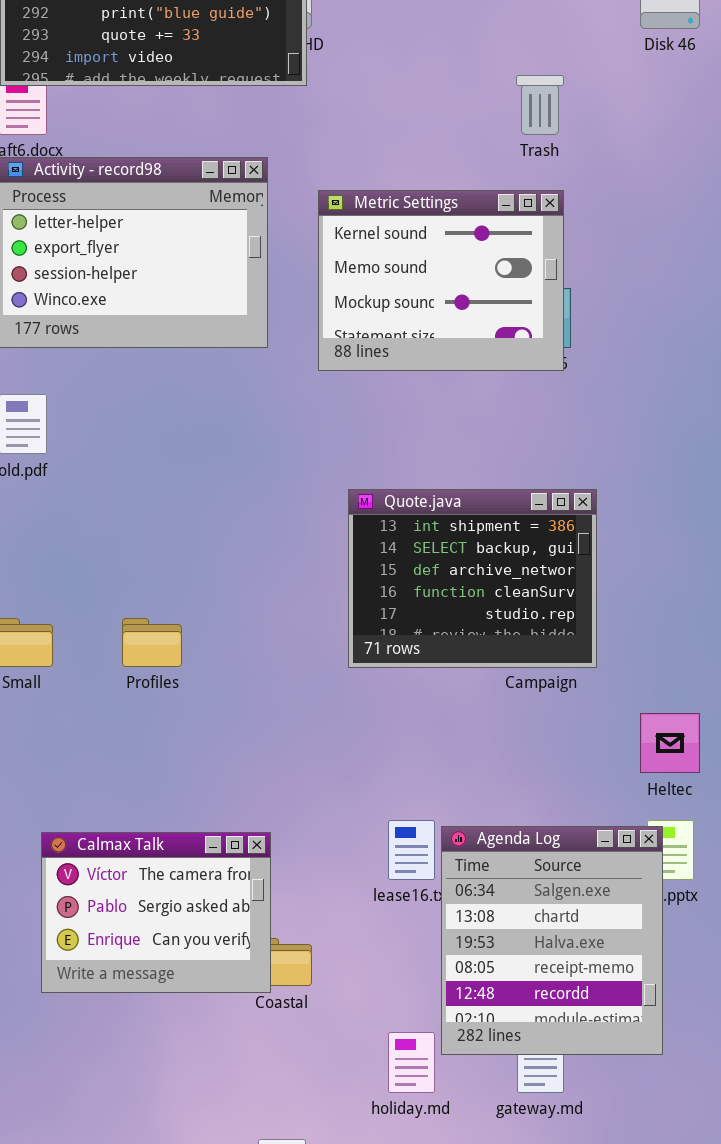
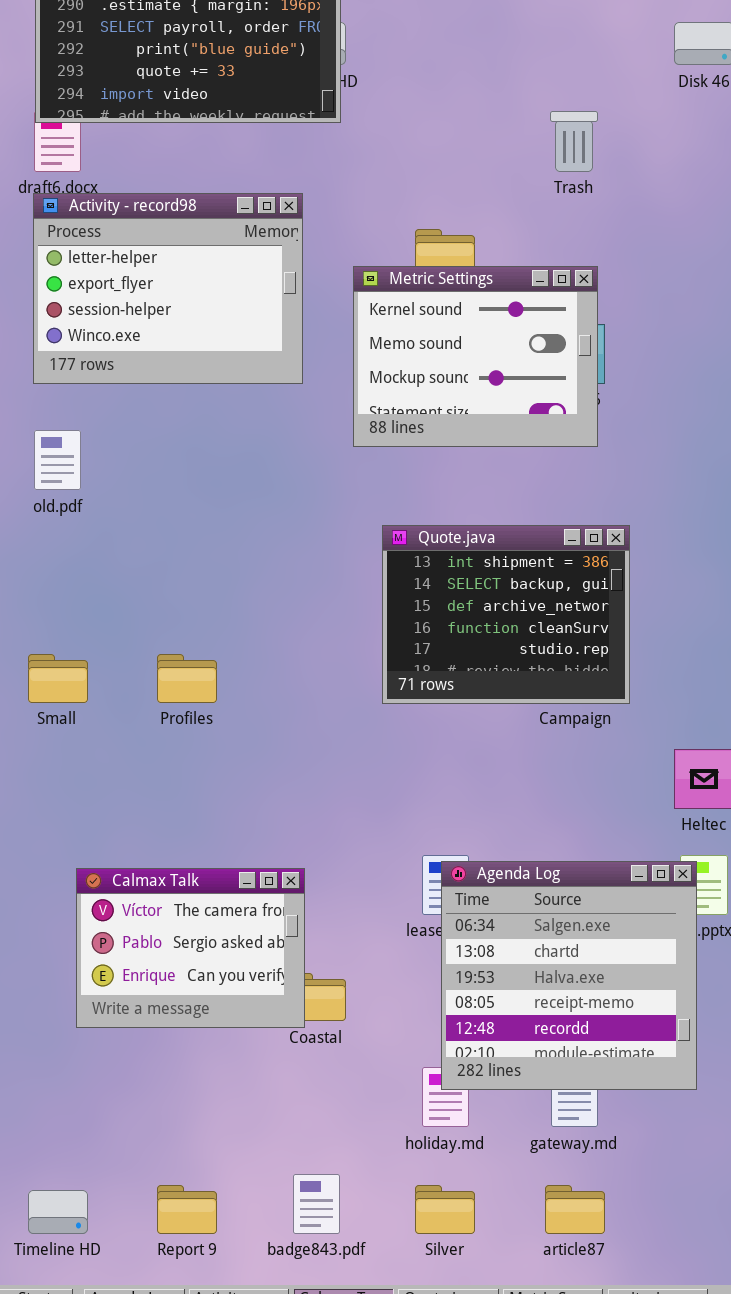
Metric Settings: [318,190,564,371] -> [353,266,598,447], moved
Agenda Log: [441,826,663,1055] -> [441,861,697,1090], resized

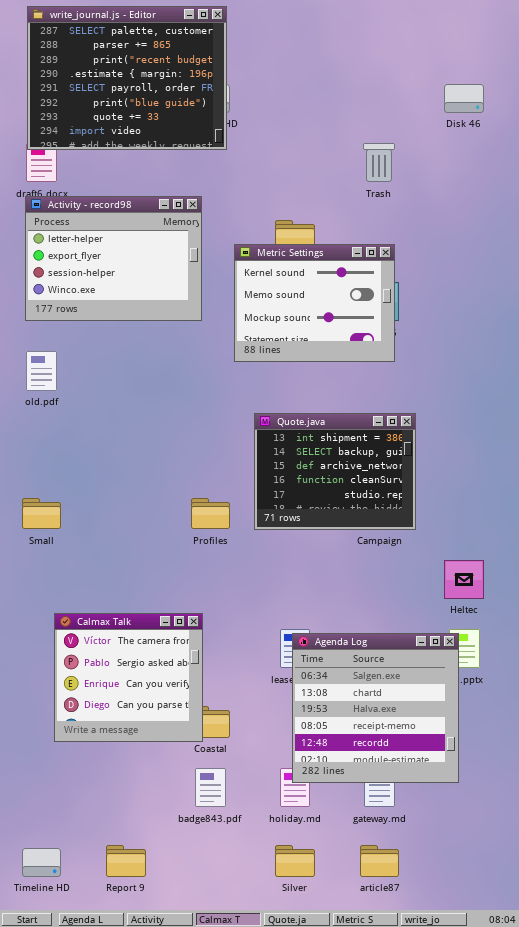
Profiles: [157,654,217,703] -> [191,498,230,529], moved
Calmax Talk: [76,868,305,1028] -> [54,613,203,742], resized
badge843.pdf: [293,1174,340,1234] -> [195,768,226,807], moved

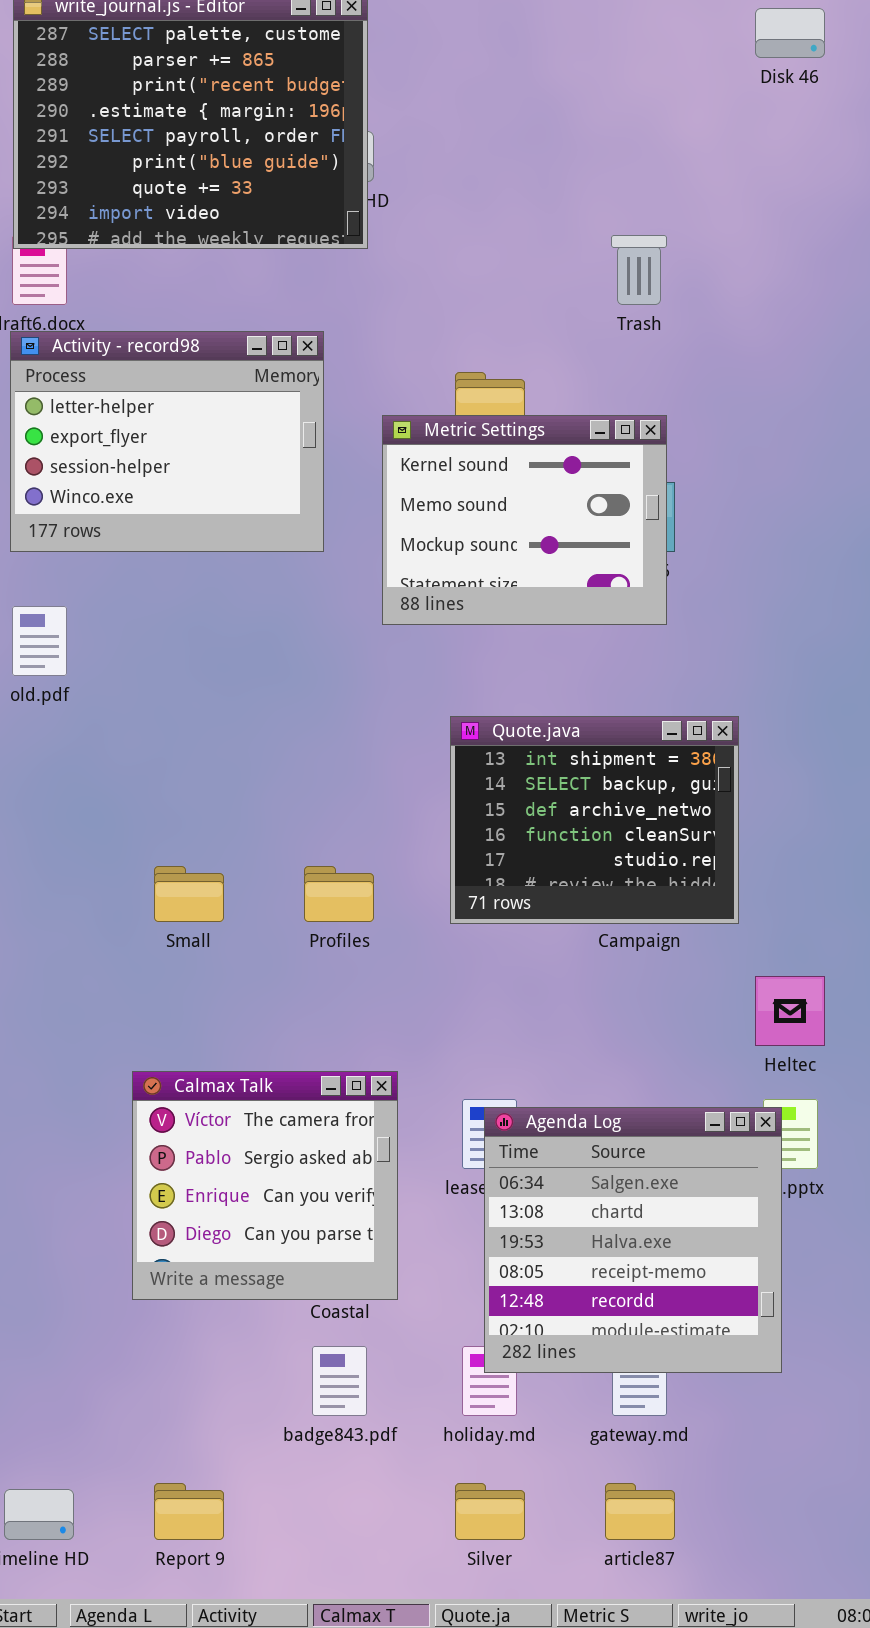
Disk 46: [444,84,484,113] -> [755,8,825,58], moved
Quote.java: [254,413,416,530] -> [450,716,739,924], moved
Small: [22,498,61,529] -> [154,866,224,922], moved
Calmax Talk: [54,613,203,742] -> [132,1071,398,1300], moved

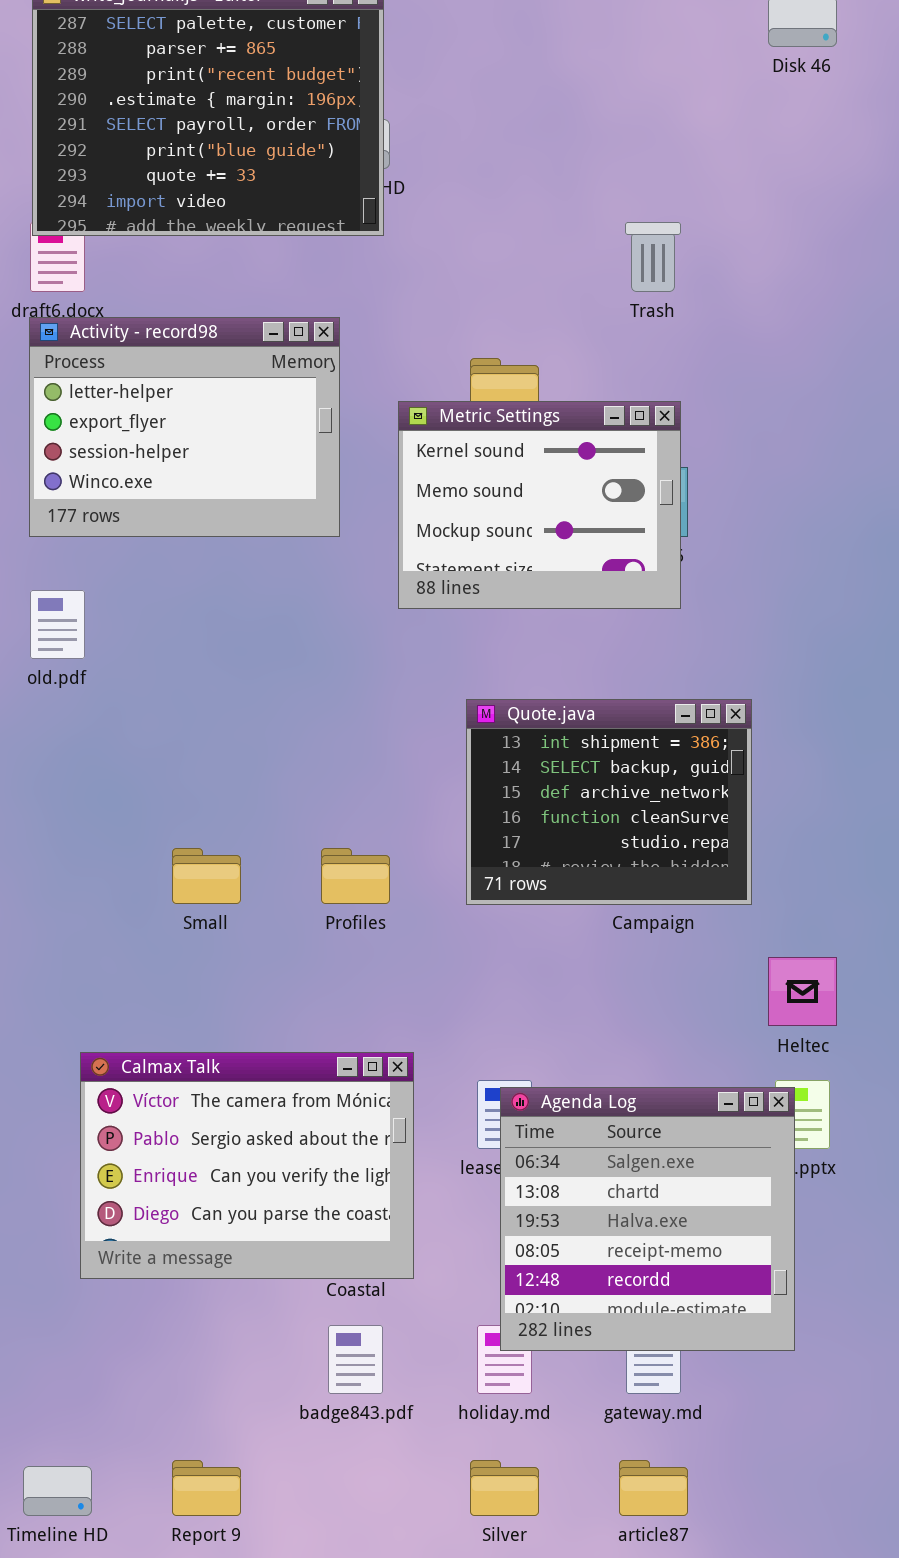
Calmax Talk: [132,1071,398,1300] -> [80,1052,414,1279], resized

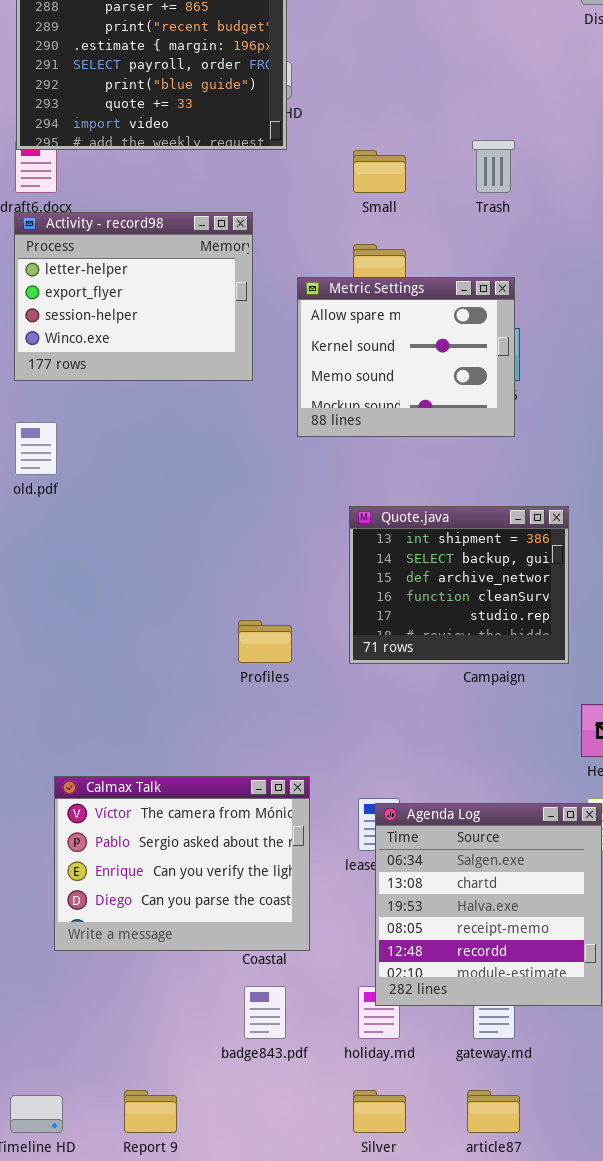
Metric Settings: [398,401,681,609] -> [297,277,515,437], scrolled up 1 row
Small: [172,848,241,904] -> [353,150,406,193], moved

